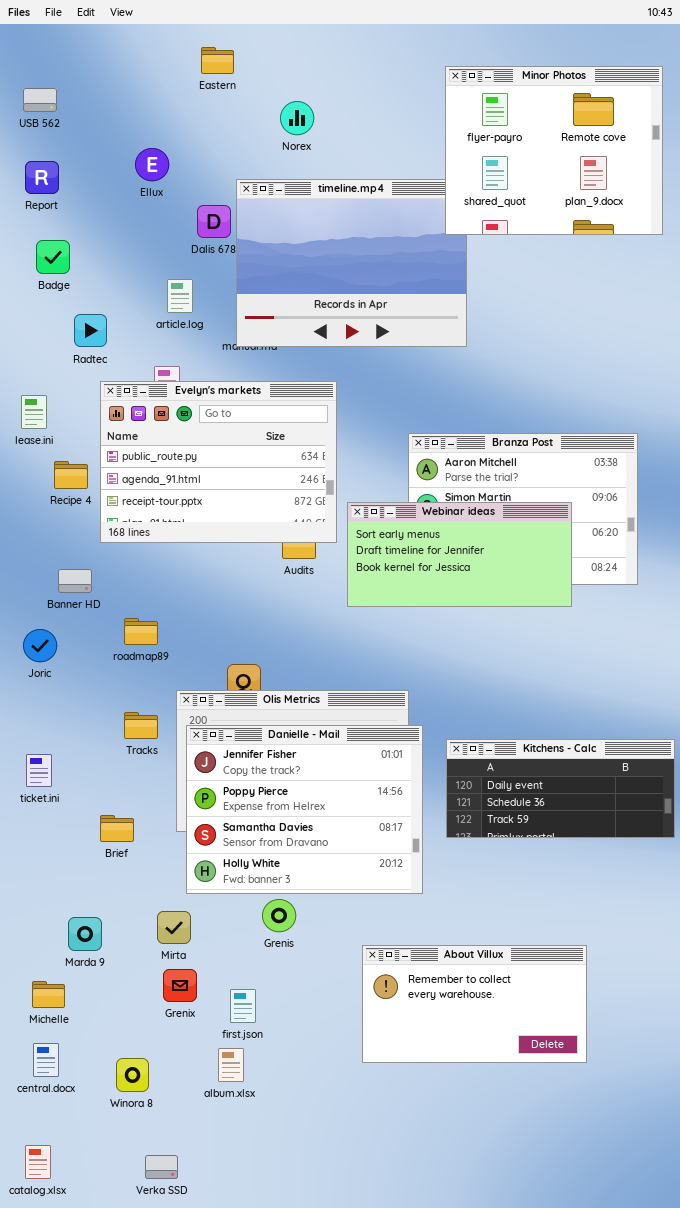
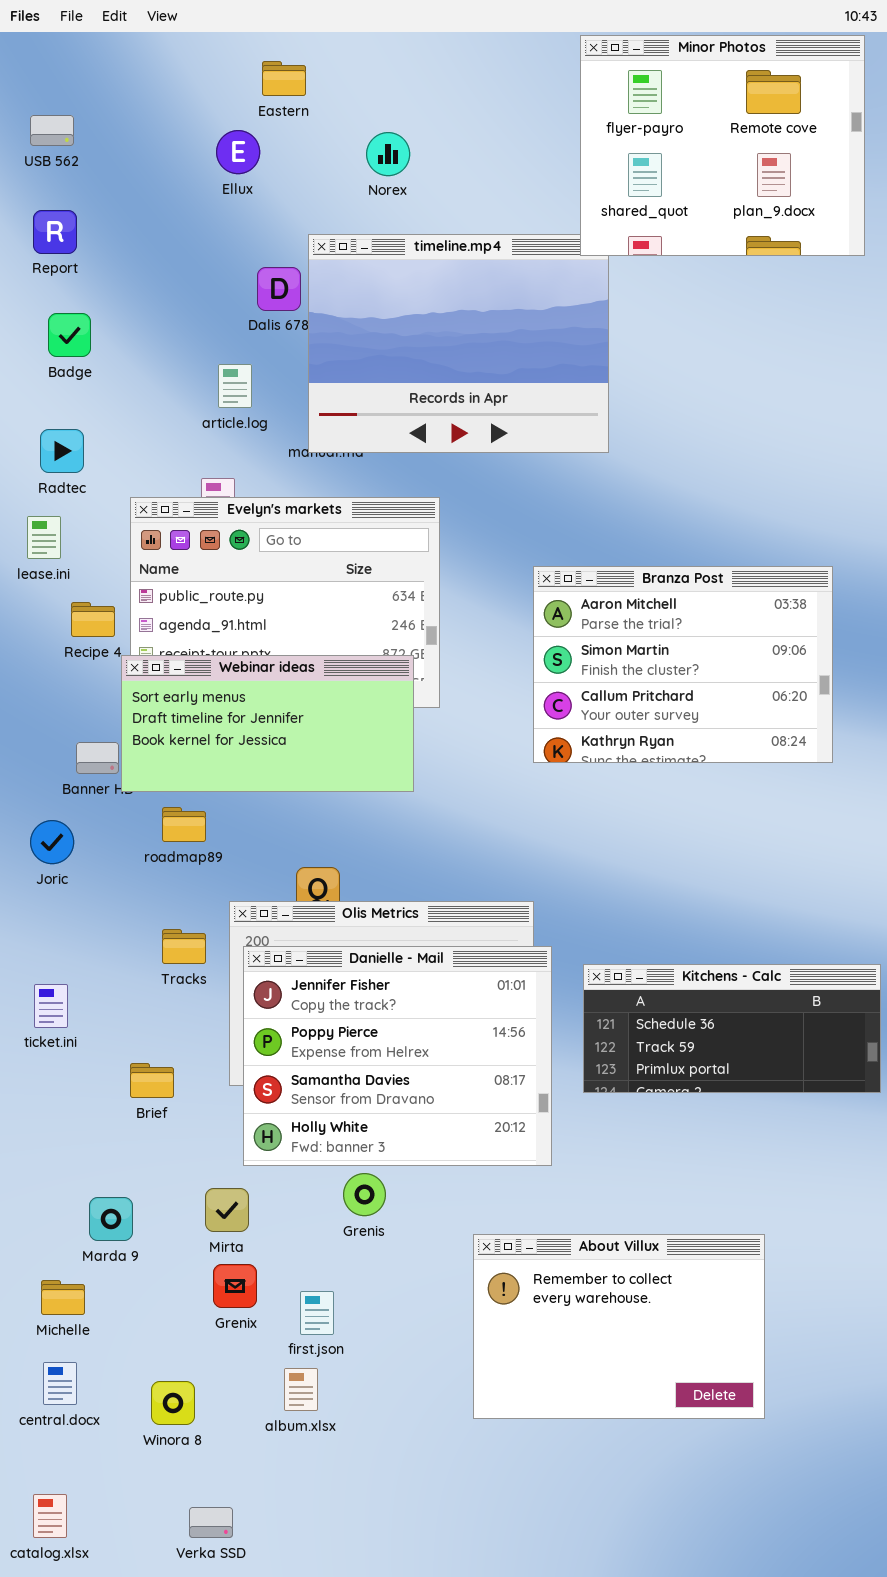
Minor Photos: [445,66,663,235] -> [580,35,865,256], moved
Ellux: [135,148,169,181] -> [216,130,260,174], moved
Radtec: [74,314,107,347] -> [40,429,84,473], moved
Webinar ideas: [347,502,572,607] -> [121,655,414,792], moved
Kitchens - Calc: [446,739,675,838] -> [583,964,881,1093], scrolled down 1 row
About Villux: [362,945,587,1063] -> [473,1234,765,1419], resized

